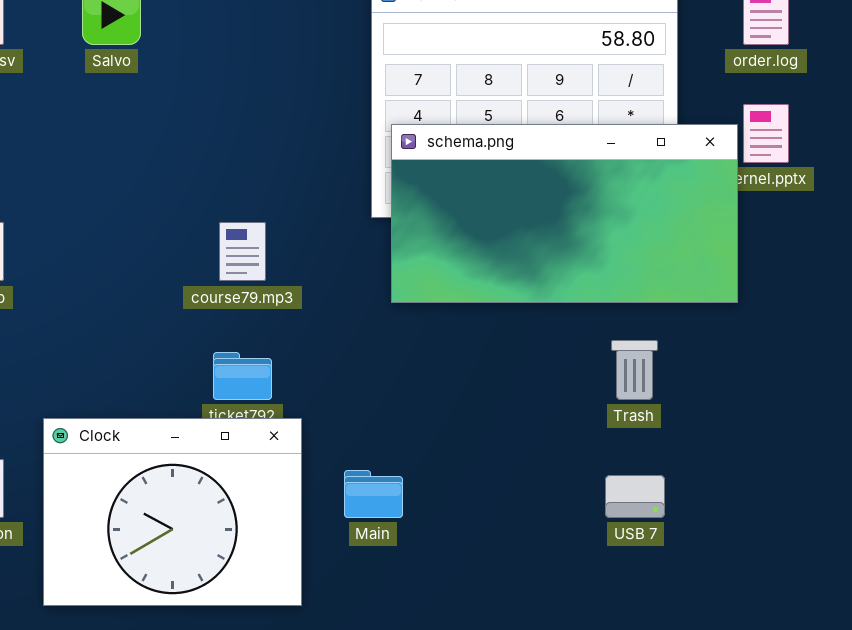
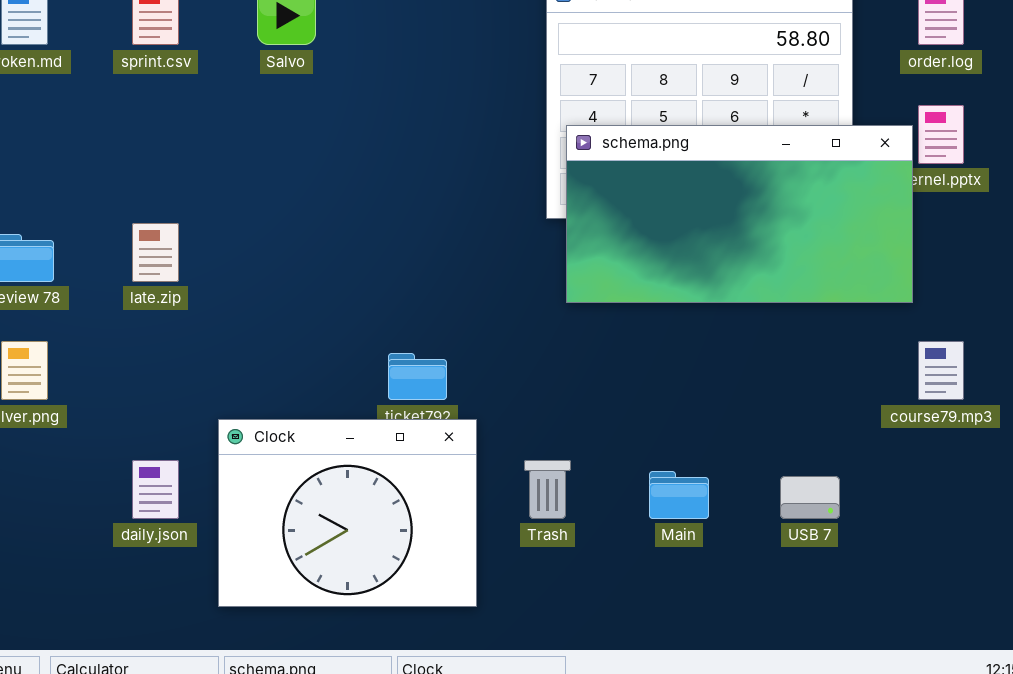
course79.mp3: [219,222,266,281] -> [918,341,964,400], moved
Trash: [611,340,658,400] -> [524,460,571,519], moved
Main: [344,470,403,518] -> [649,471,709,519], moved

